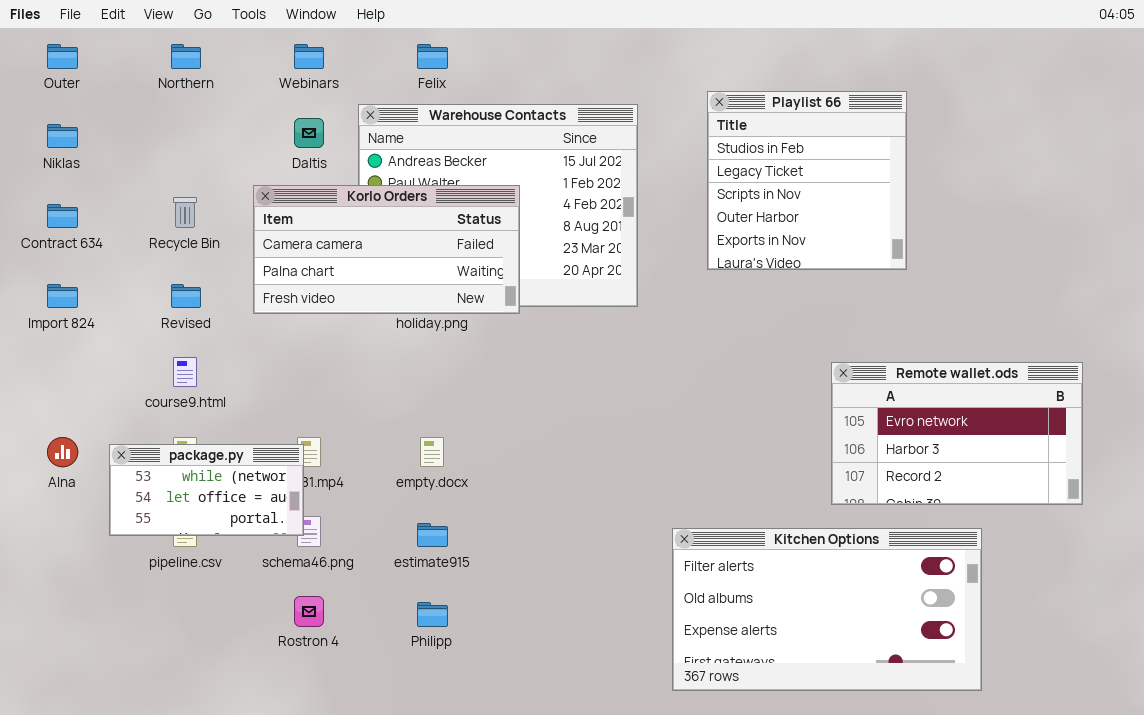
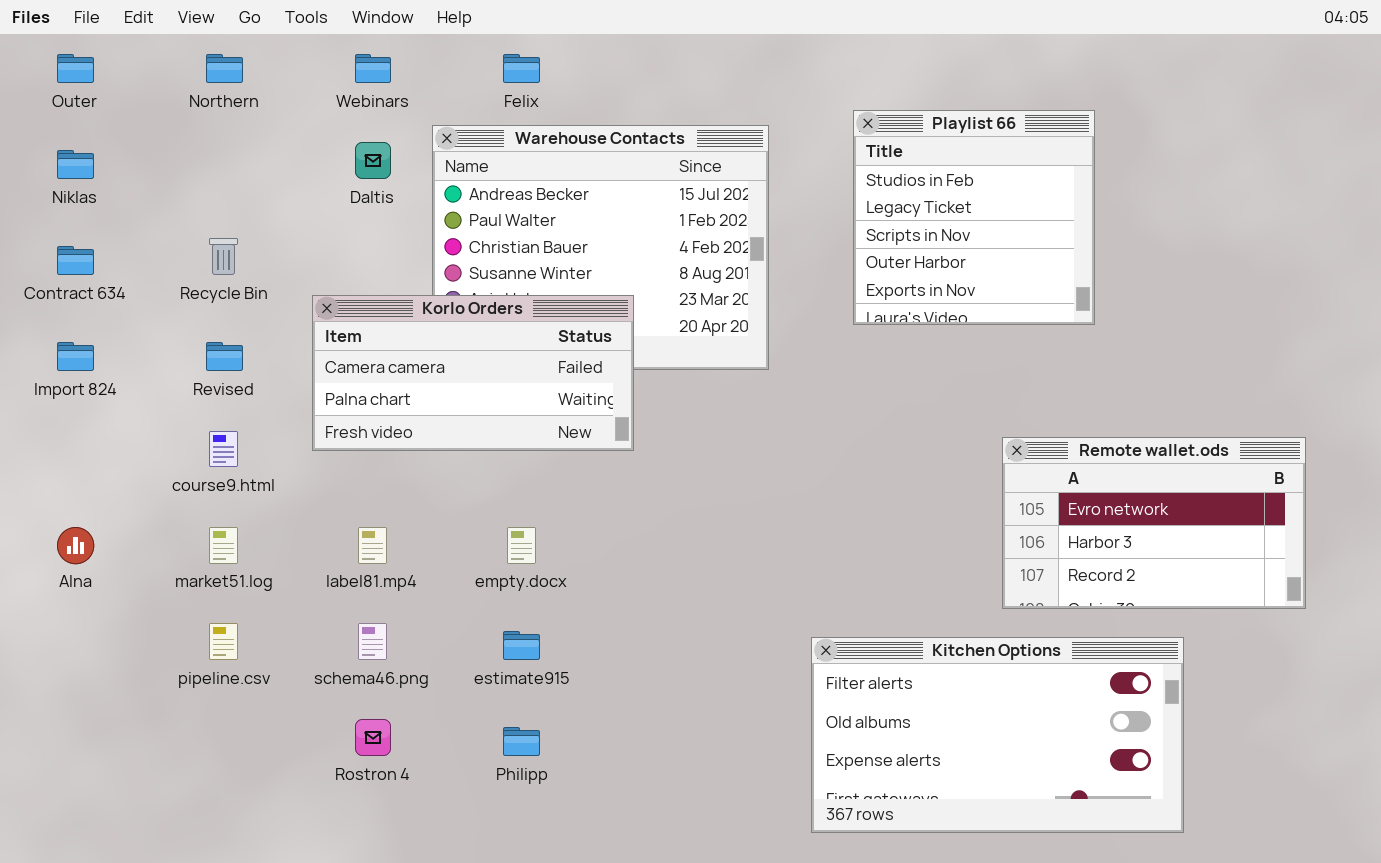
Korlo Orders: [253,185,520,314] -> [312,295,634,451], moved
package.py: [109,444,304,536] -> none, closed

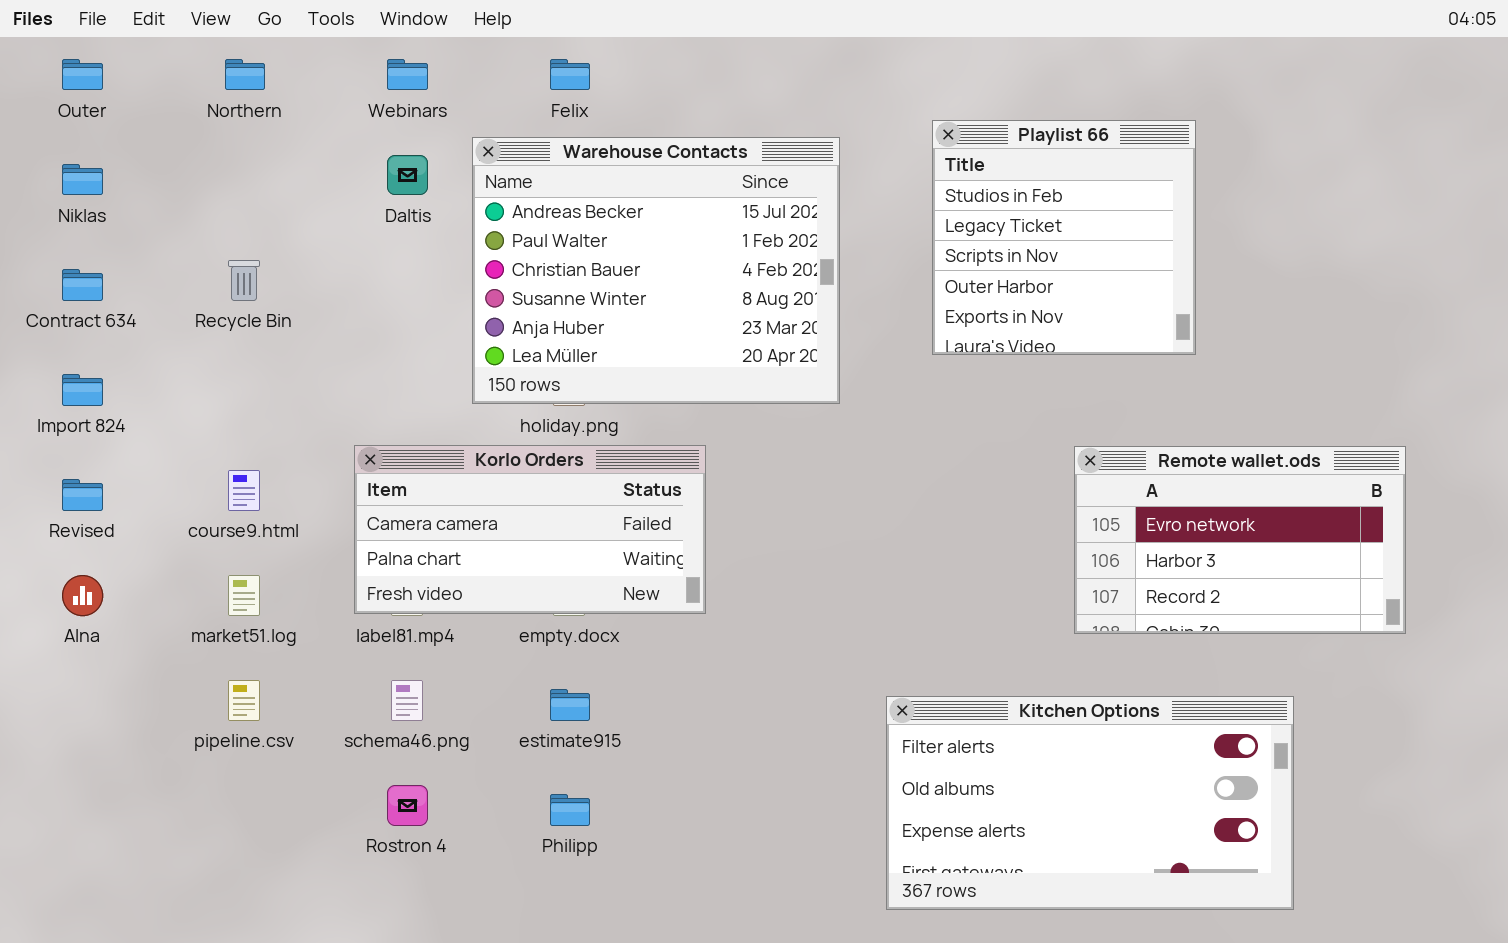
Korlo Orders: [312,295,634,451] -> [354,445,706,614], moved
Revised: [206,342,243,371] -> [62,479,103,511], moved
Remote wallet.ods: [1002,437,1306,609] -> [1074,446,1406,634], moved

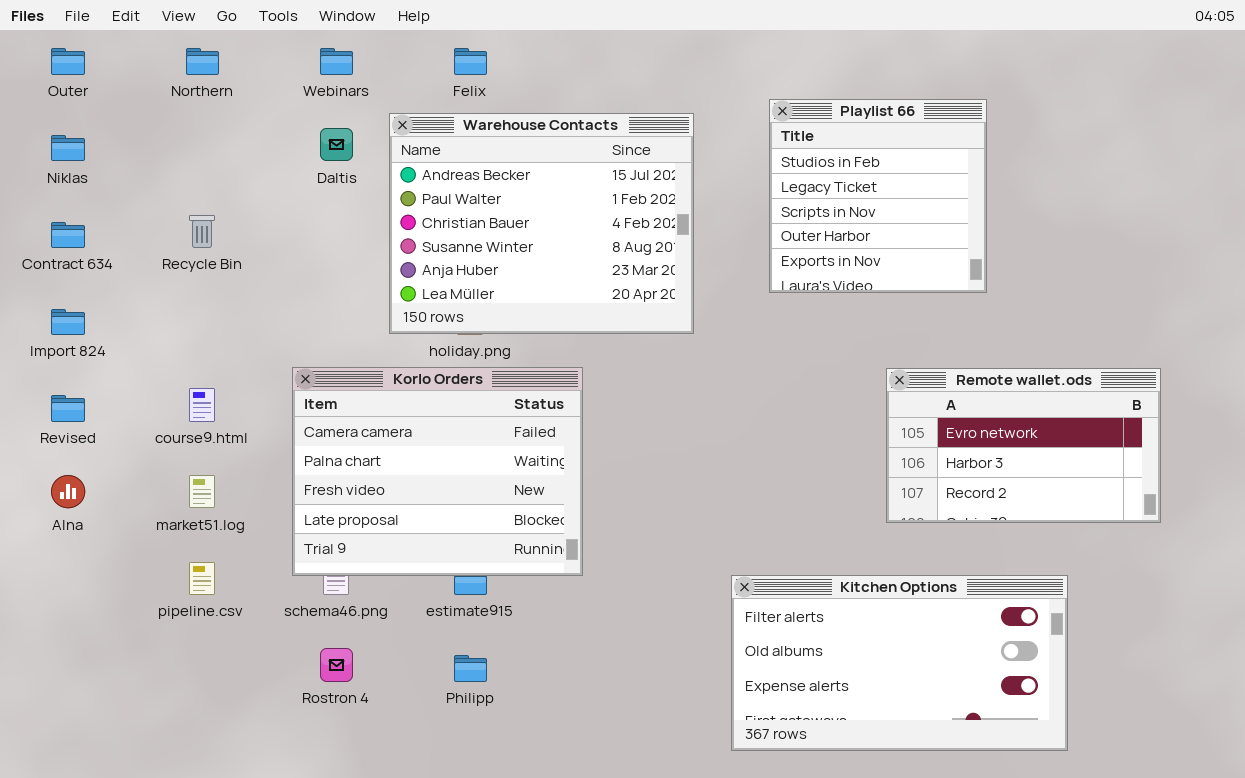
Korlo Orders: [354,445,706,614] -> [292,367,583,576], resized

